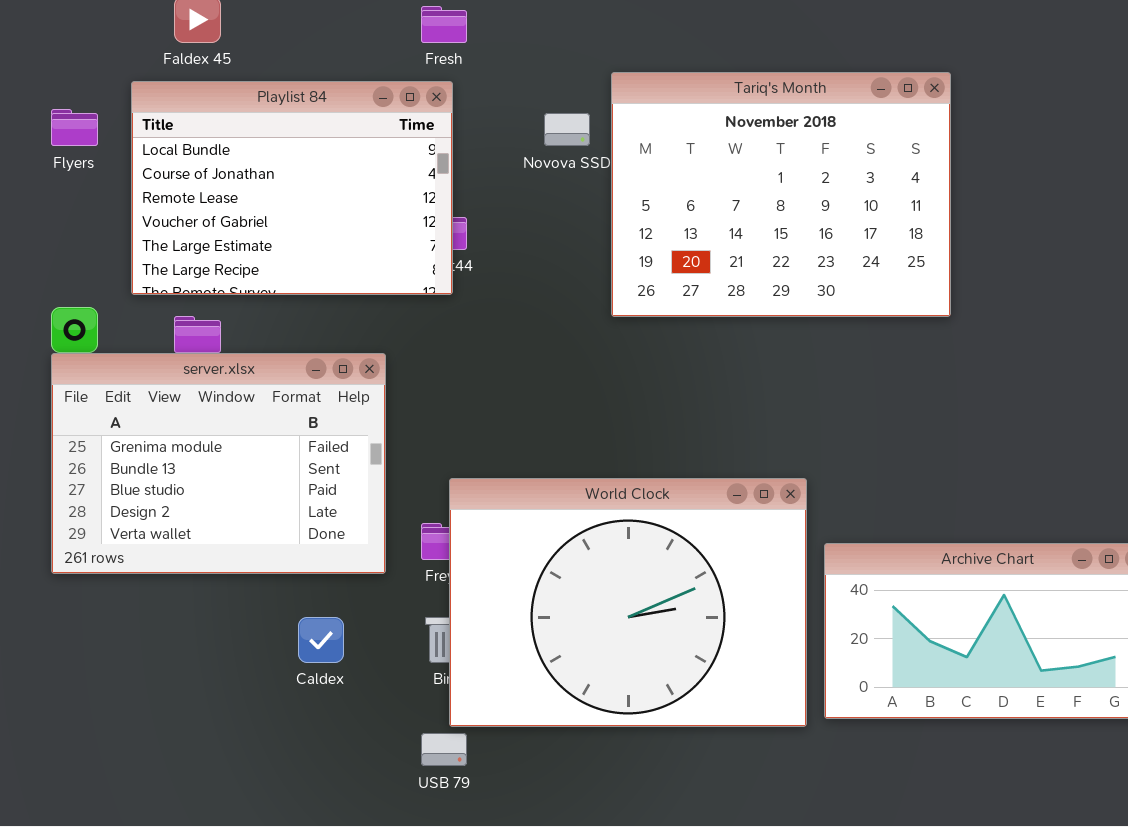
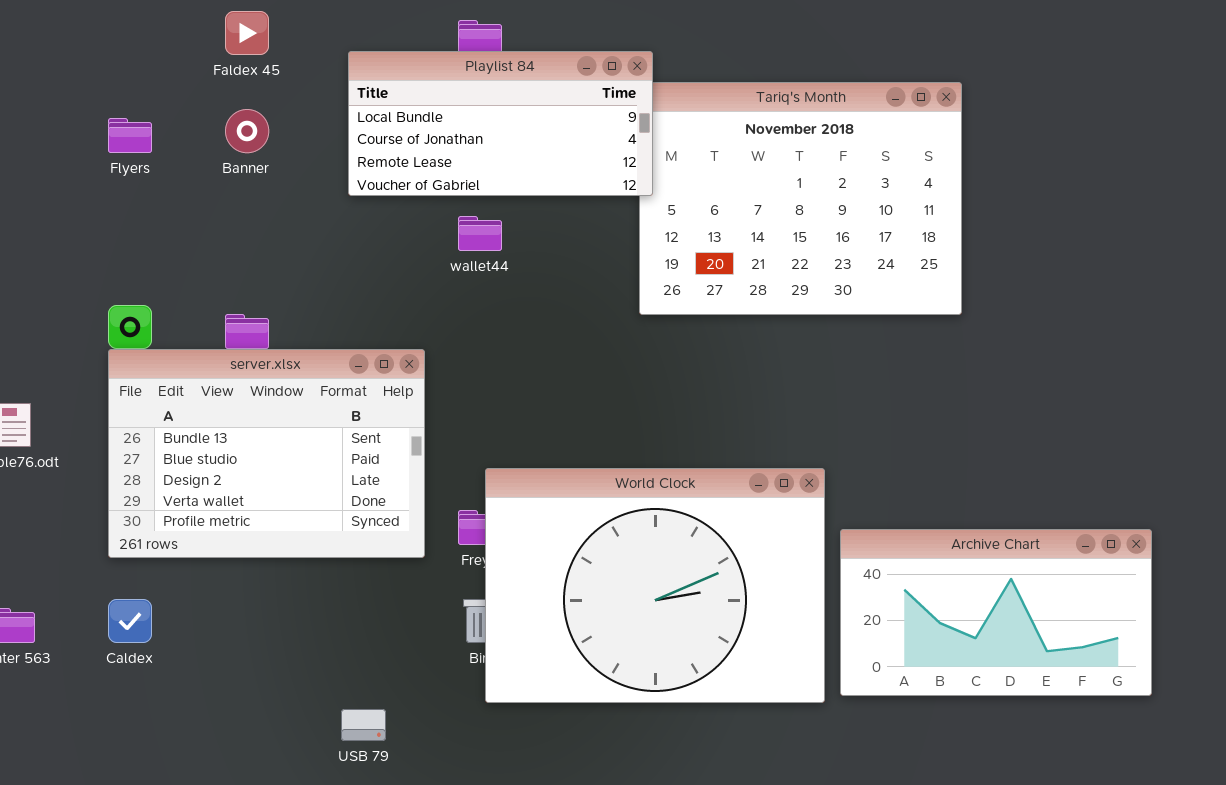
Playlist 84: [131,81,453,295] -> [348,51,653,196], moved, resized
server.xlsx: [51,353,386,574] -> [108,349,425,558], scrolled down 1 row
Caldex: [298,617,344,663] -> [108,599,152,643], moved
USB 79: [421,733,467,766] -> [341,709,386,741], moved

